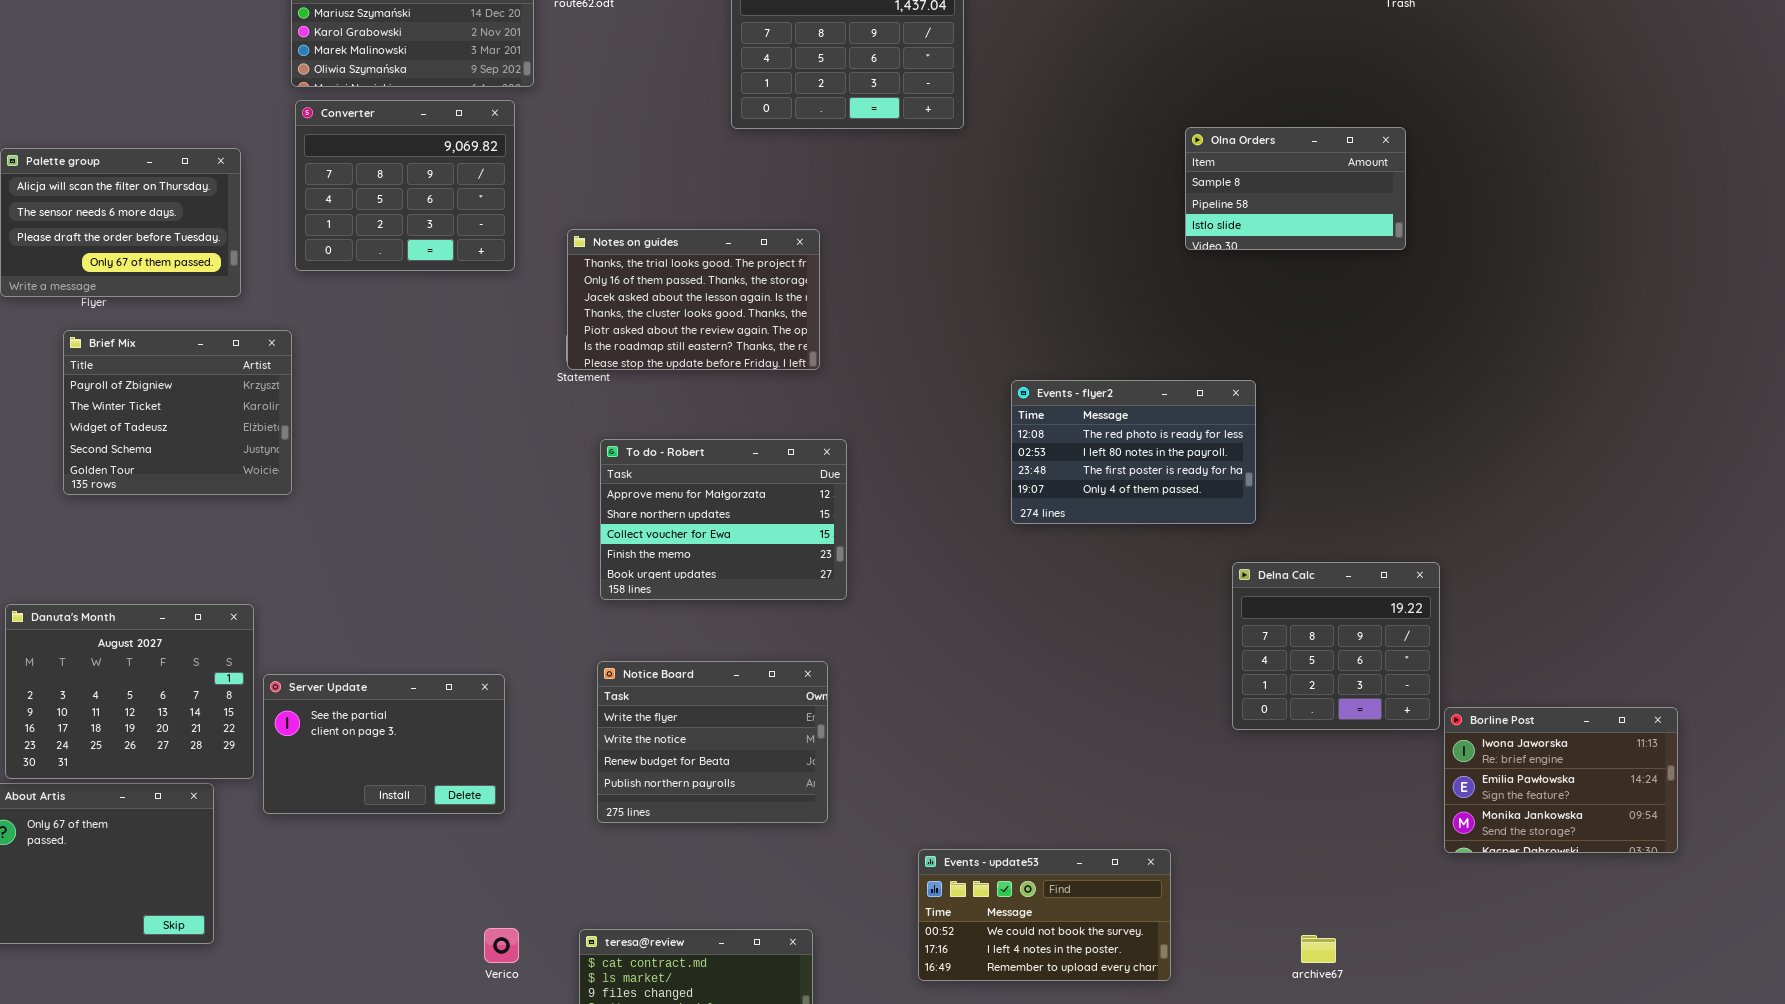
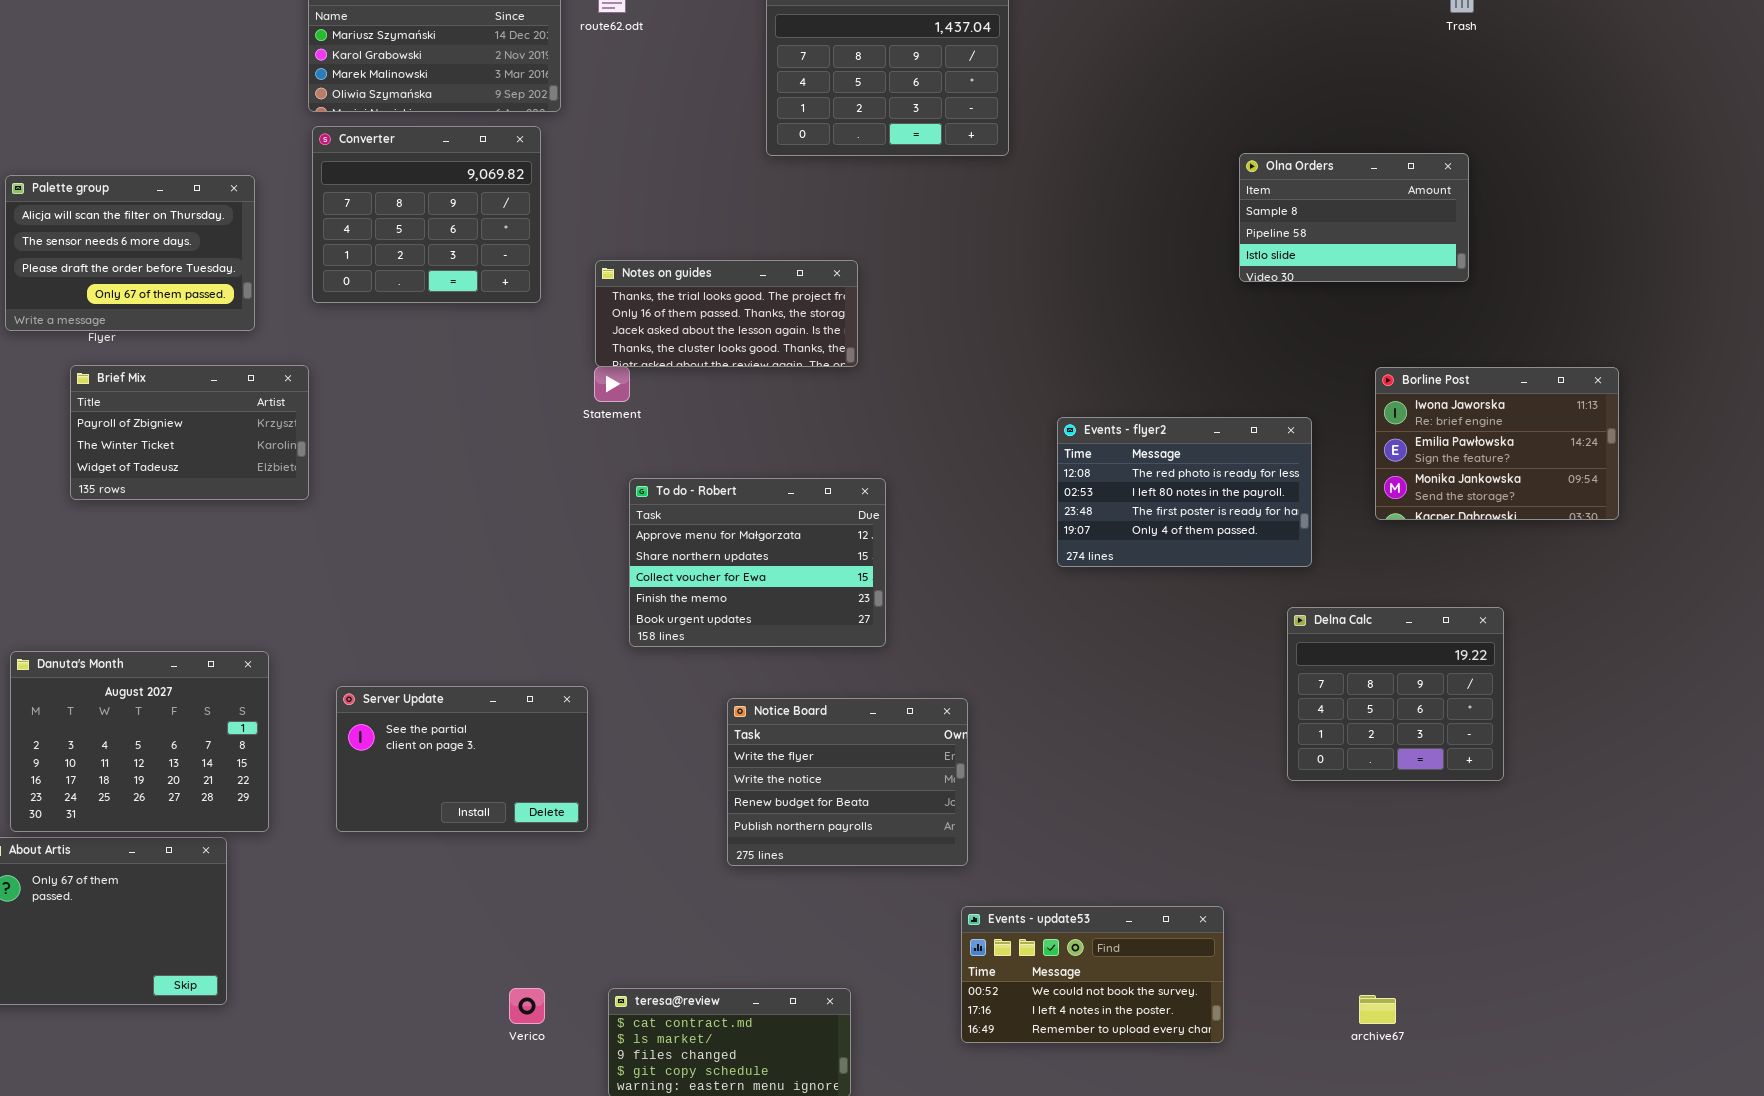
Notes on guides: [567,229,820,370] -> [595,260,858,367], resized
Brief Mix: [63,330,292,495] -> [70,365,309,500], resized
Notice Board: [597,661,828,823] -> [727,698,968,866], moved
Server Update: [263,674,505,814] -> [336,686,588,832], moved
Borline Post: [1444,707,1678,853] -> [1375,367,1619,520], moved

